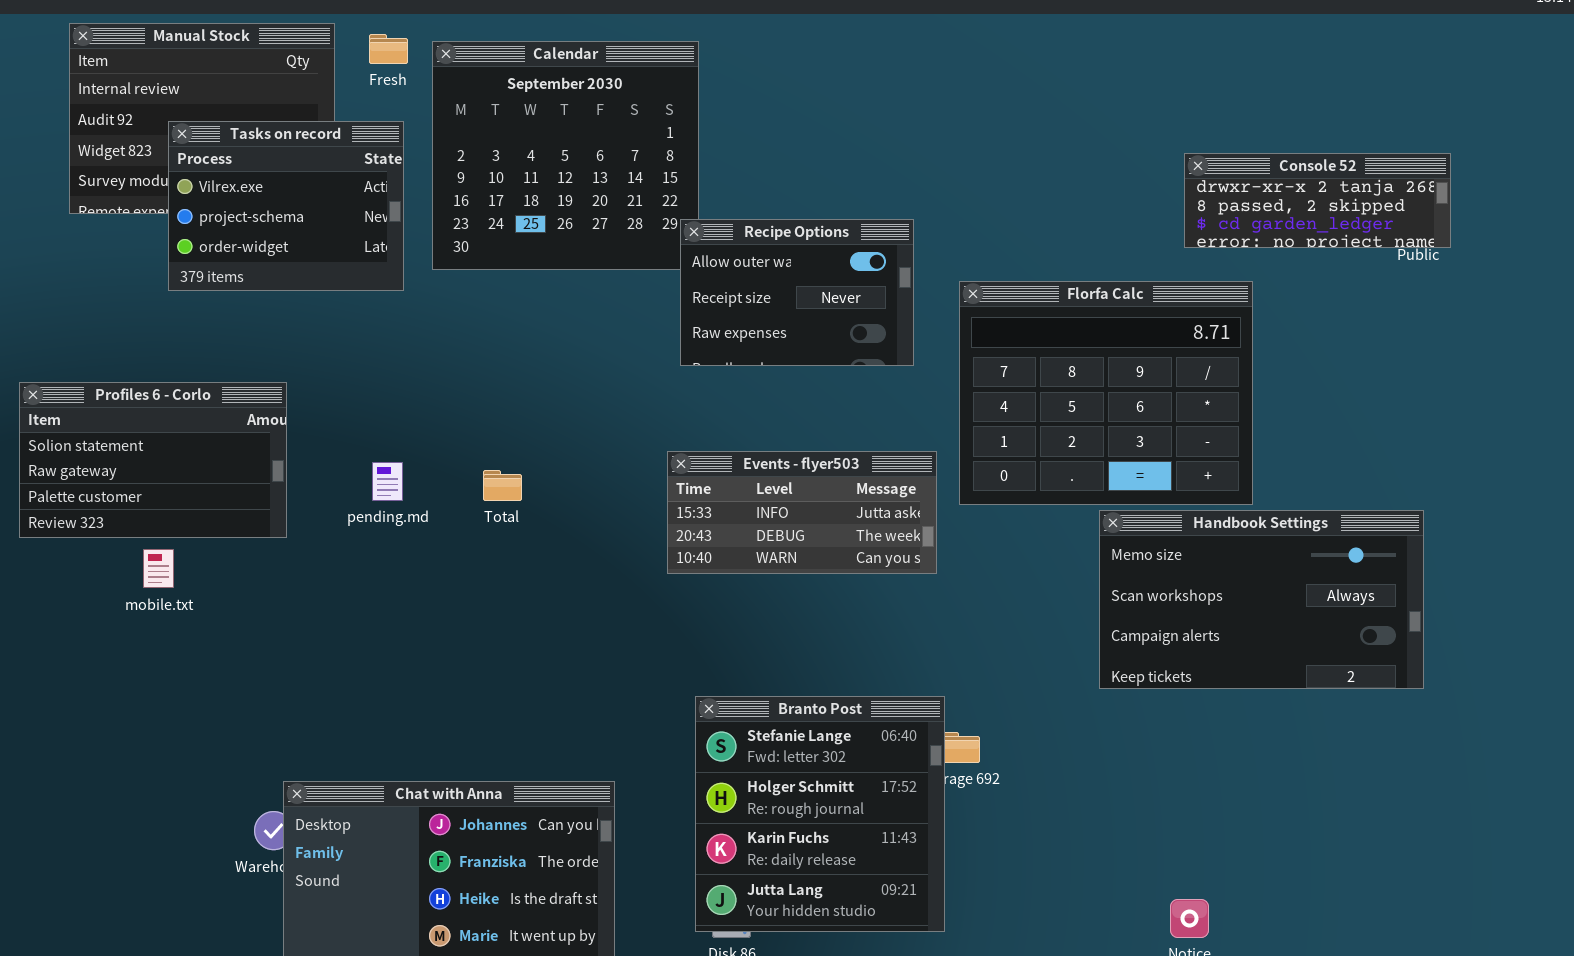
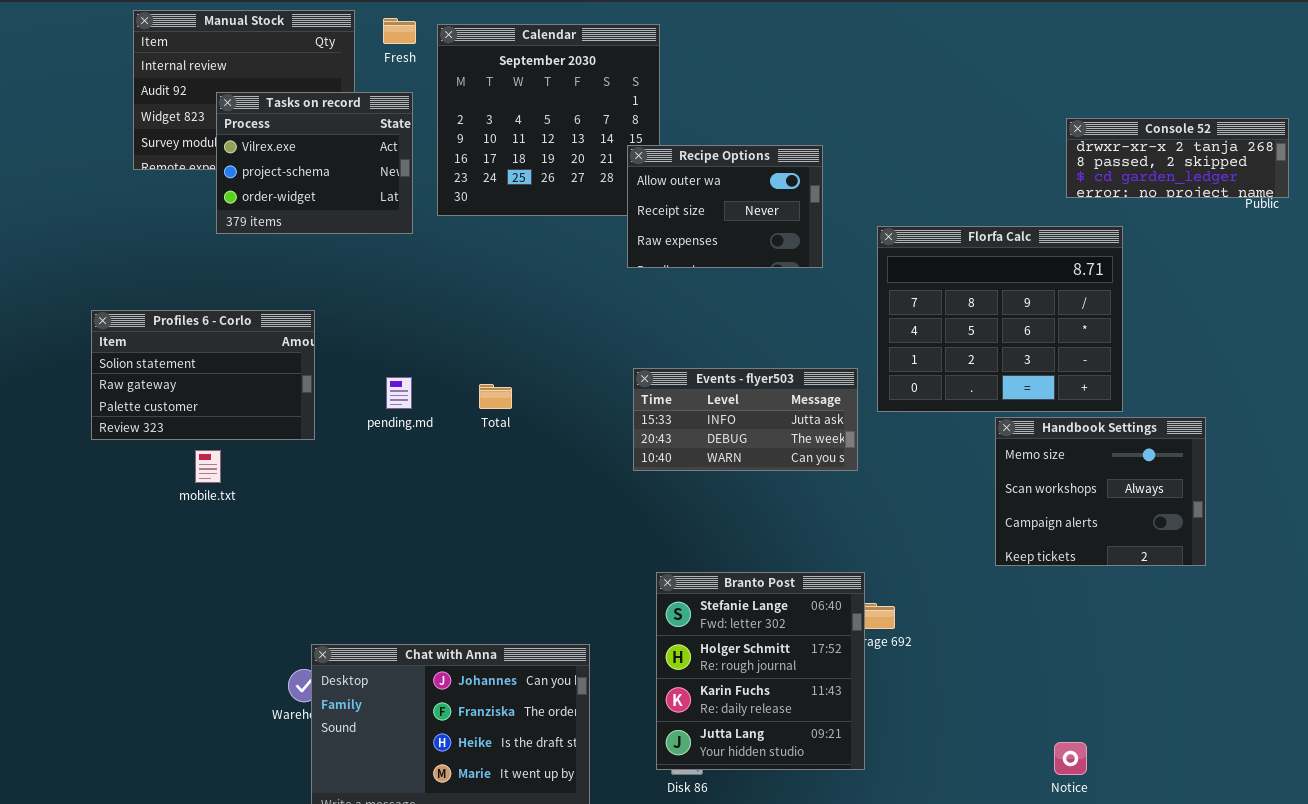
Recipe Options: [680,219,914,366] -> [627,145,823,268], moved
Handbook Settings: [1099,510,1424,689] -> [995,417,1206,566], resized

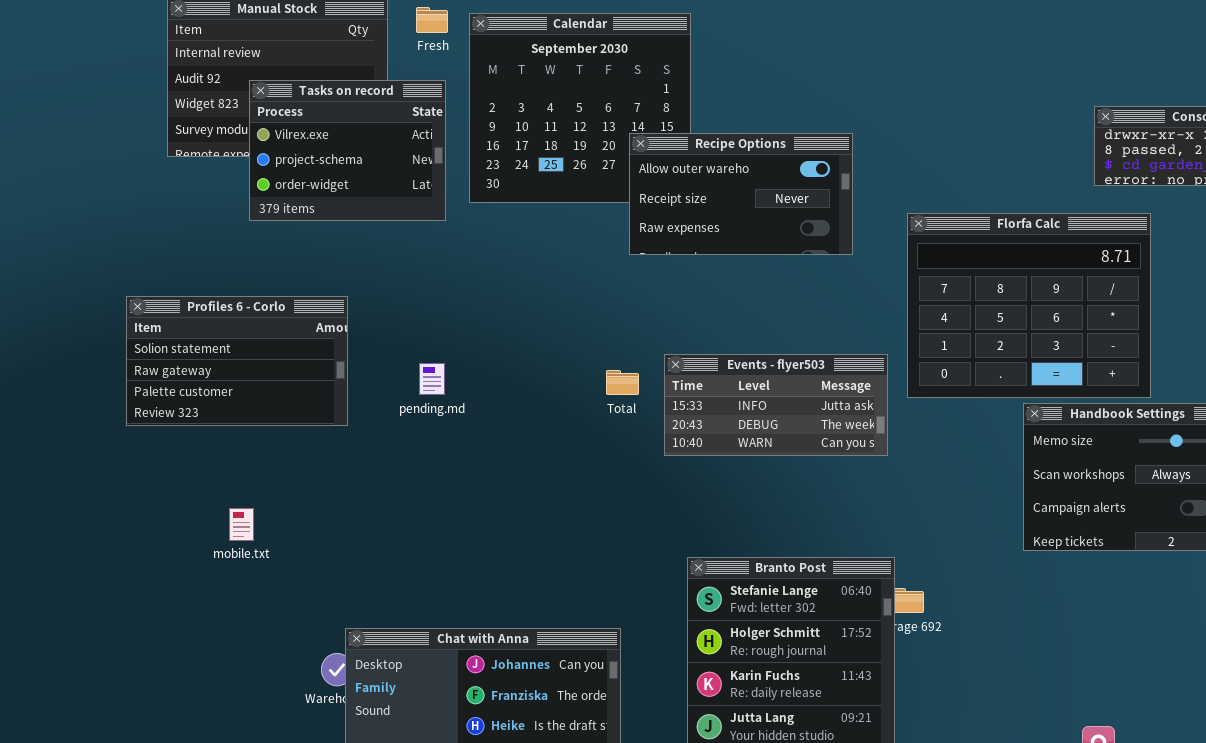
Recipe Options: [627,145,823,268] -> [629,133,853,255], resized
Total: [479,384,512,409] -> [606,370,639,395], moved
mobile.txt: [195,450,221,483] -> [229,508,254,541], moved

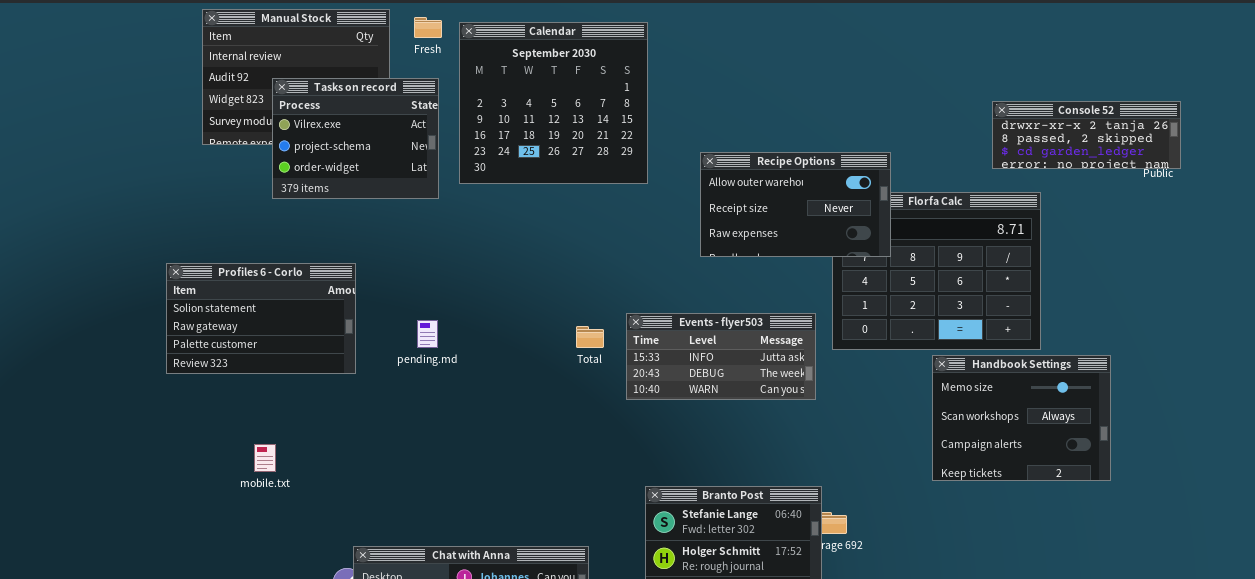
Recipe Options: [629,133,853,255] -> [700,152,891,257], moved

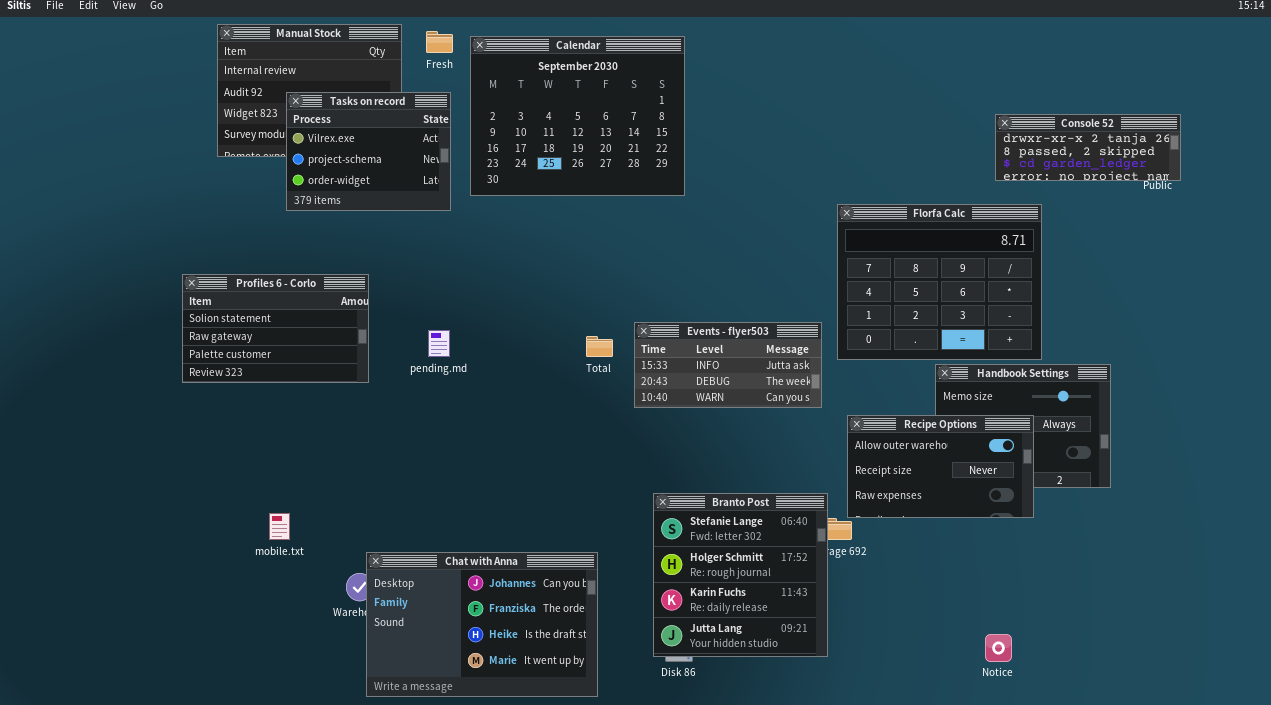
Calendar: [459,22,648,184] -> [470,36,685,196], resized
Recipe Options: [700,152,891,257] -> [847,415,1034,518], moved
mobile.txt: [254,444,276,472] -> [269,513,290,540], moved

